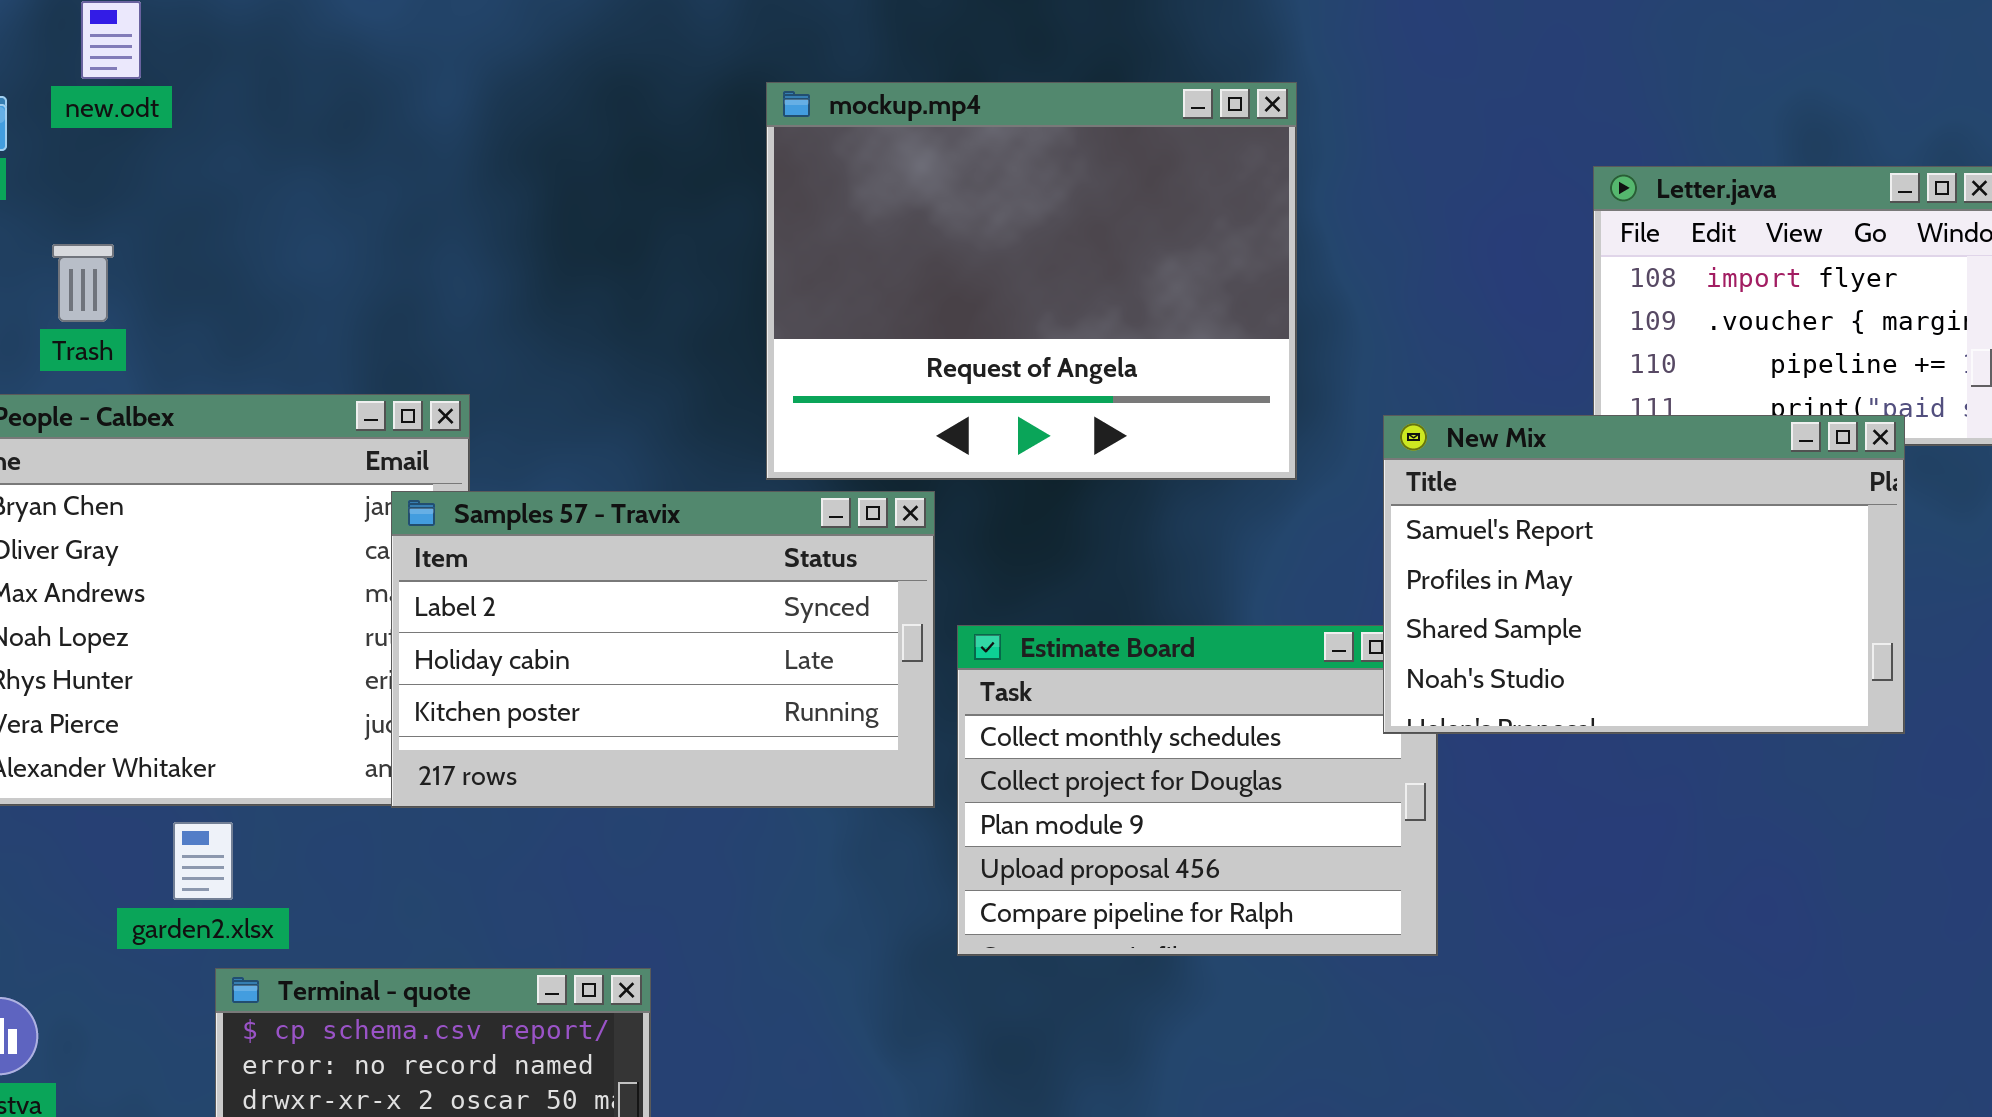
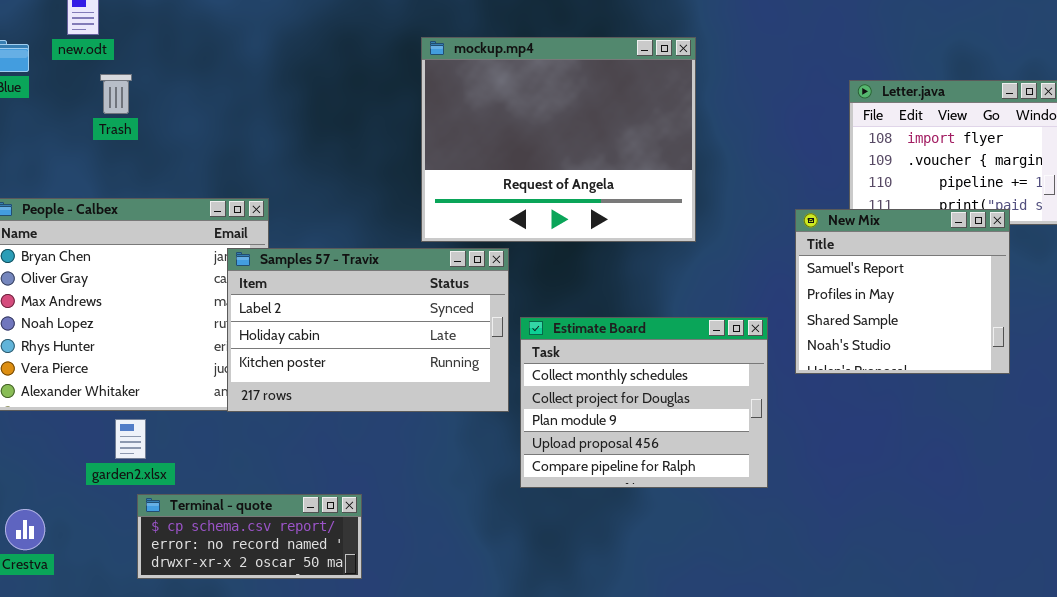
Trash: [52,244,114,322] -> [100,74,132,114], moved
New Mix: [1383,415,1905,734] -> [795,209,1010,374], resized

